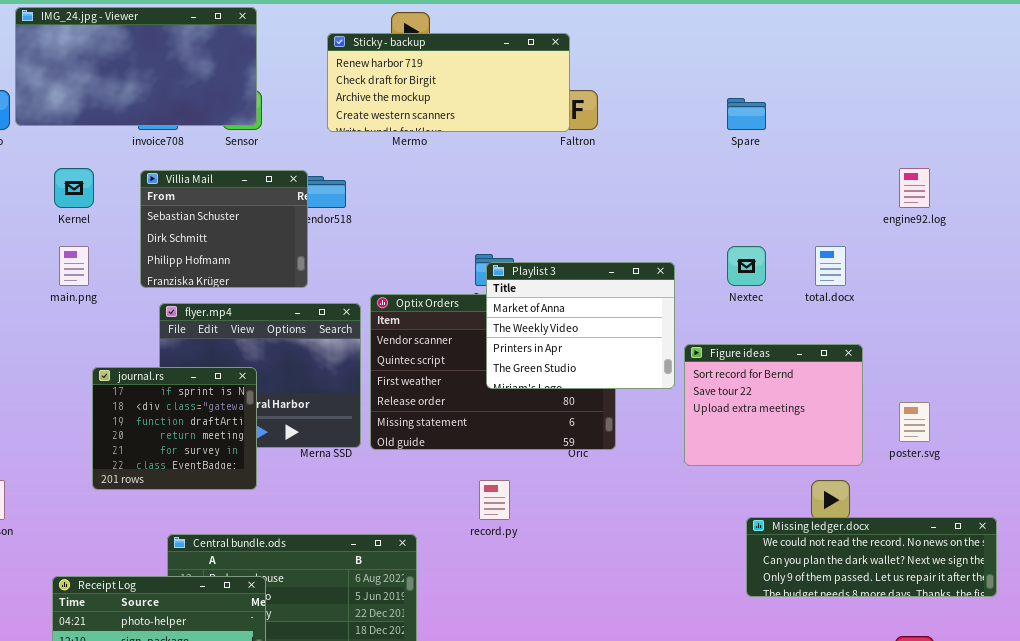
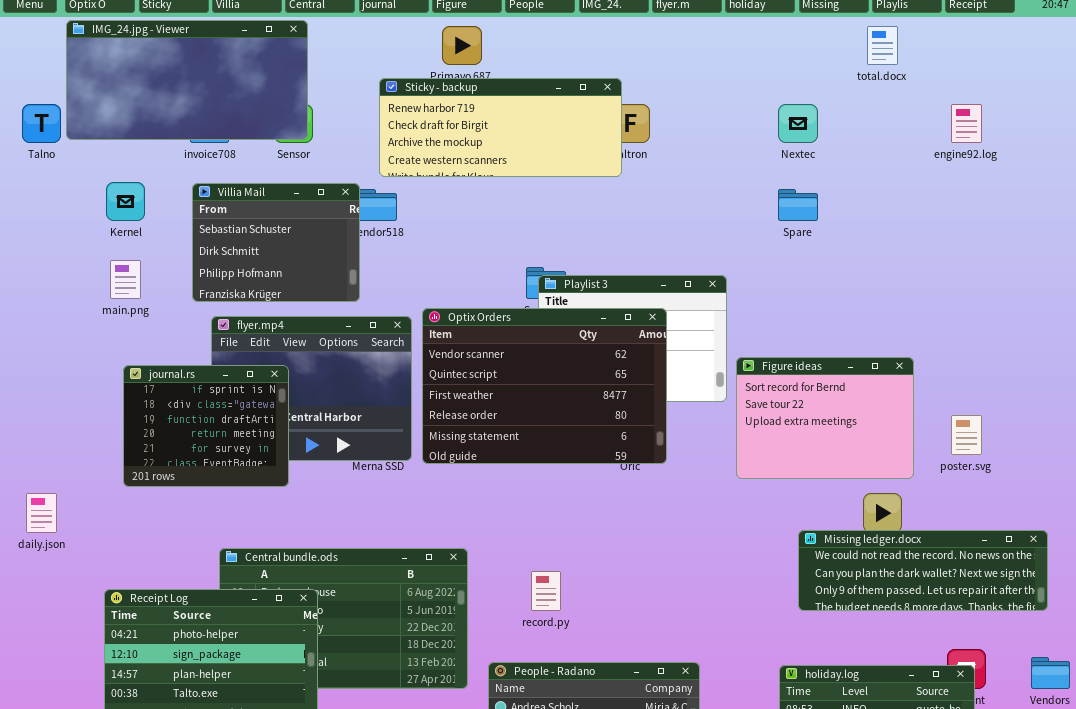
Sticky - backup: [327,33,570,132] -> [379,78,622,177], moved
Spare: [727,98,766,130] -> [778,189,818,221], moved
engine92.log: [899,168,930,208] -> [951,104,982,143], moved
Nextec: [727,246,766,286] -> [778,104,818,143], moved
total.docx: [815,246,846,286] -> [867,26,898,65], moved
Optix Orders: [370,294,616,450] -> [422,308,667,464], raised
journal.rs: [92,367,257,490] -> [123,365,289,487], moved
record.py: [479,480,510,520] -> [531,571,561,611], moved

